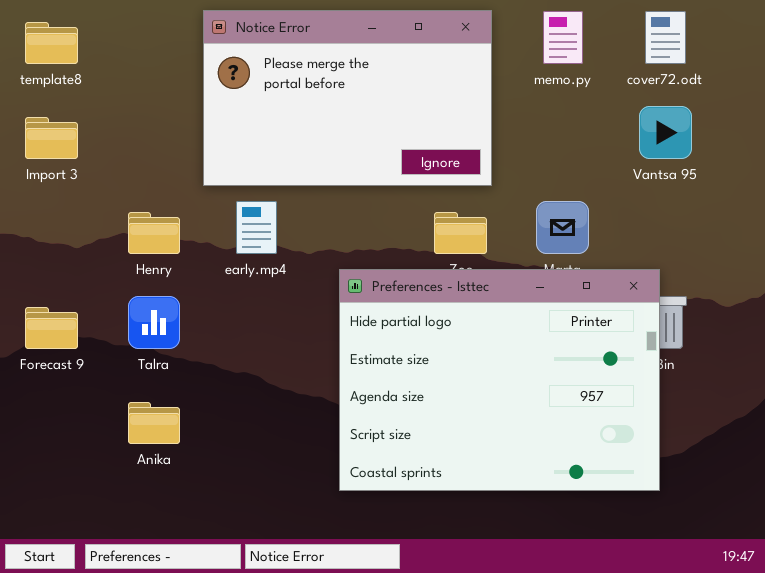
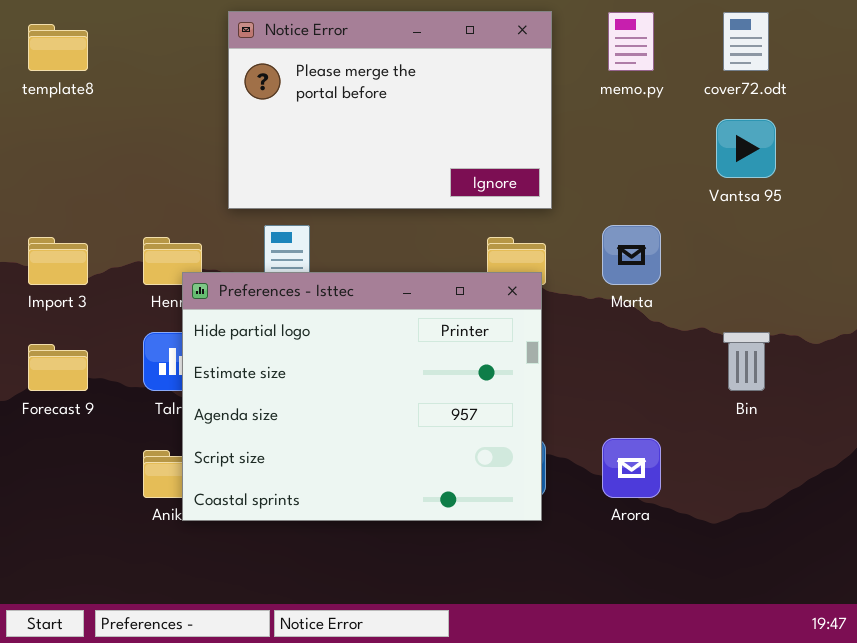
Import 3: [25,117,78,159] -> [28,237,88,285], moved
Preferences - Isttec: [339,269,660,491] -> [182,272,542,521], moved

